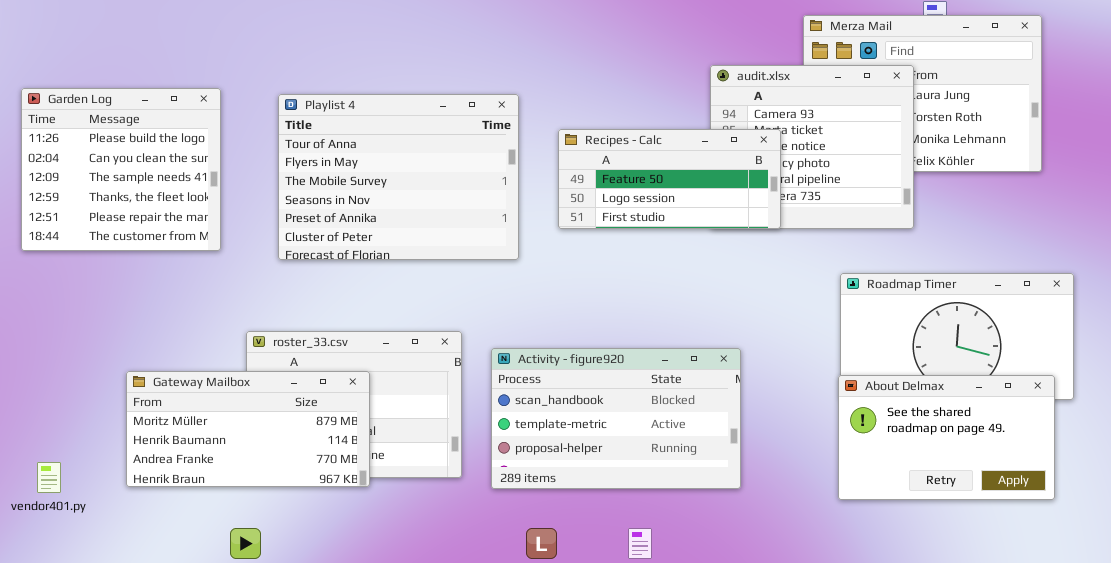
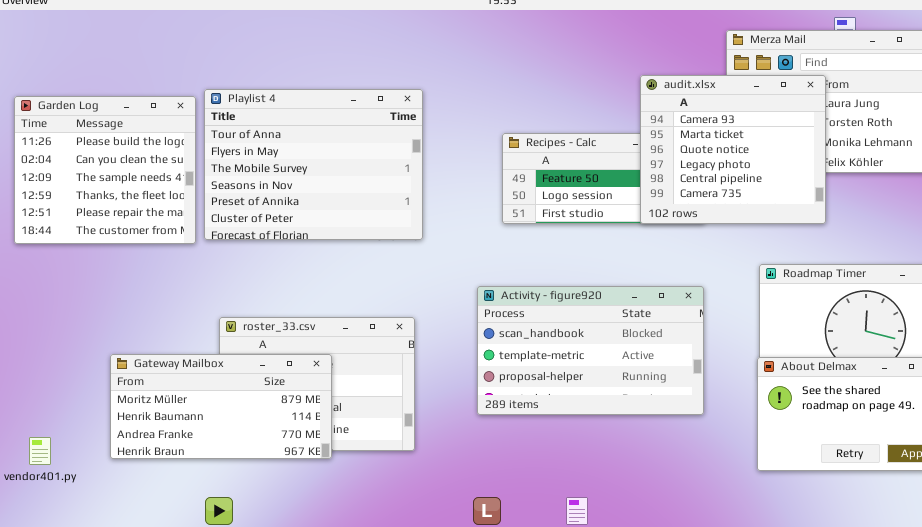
audit.xlsx: [710,65,914,229] -> [640,75,826,224], raised
Playlist 4: [278,94,519,260] -> [204,89,423,240], moved
Activity - figure920: [491,348,741,489] -> [477,286,704,415], moved

